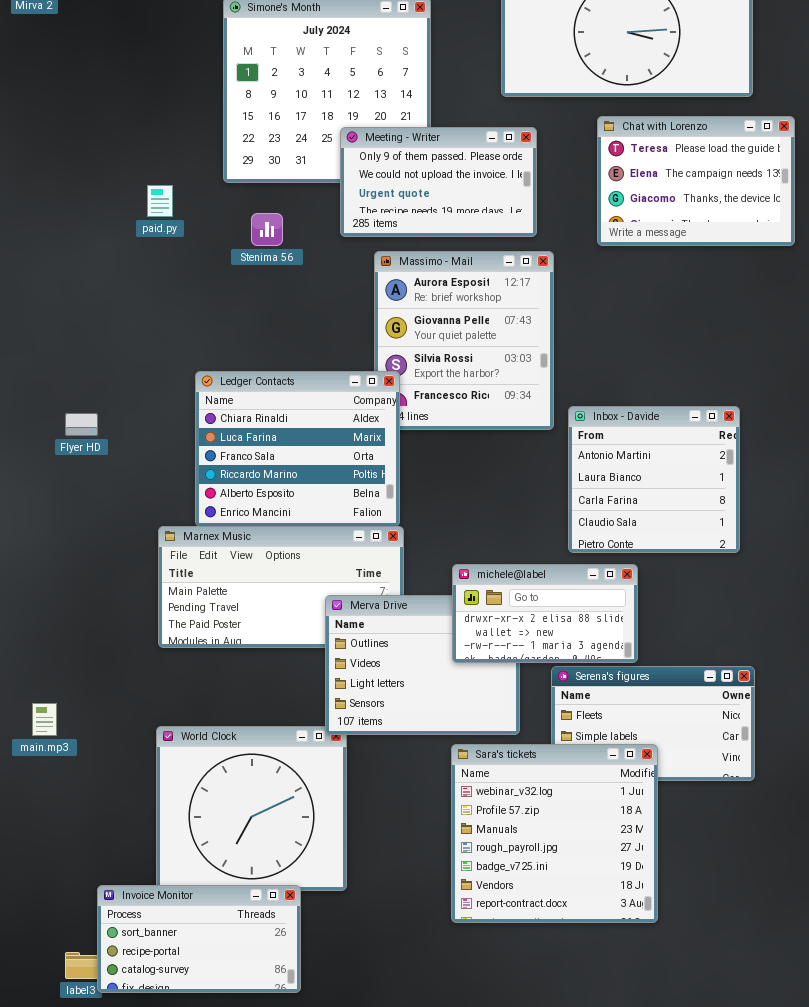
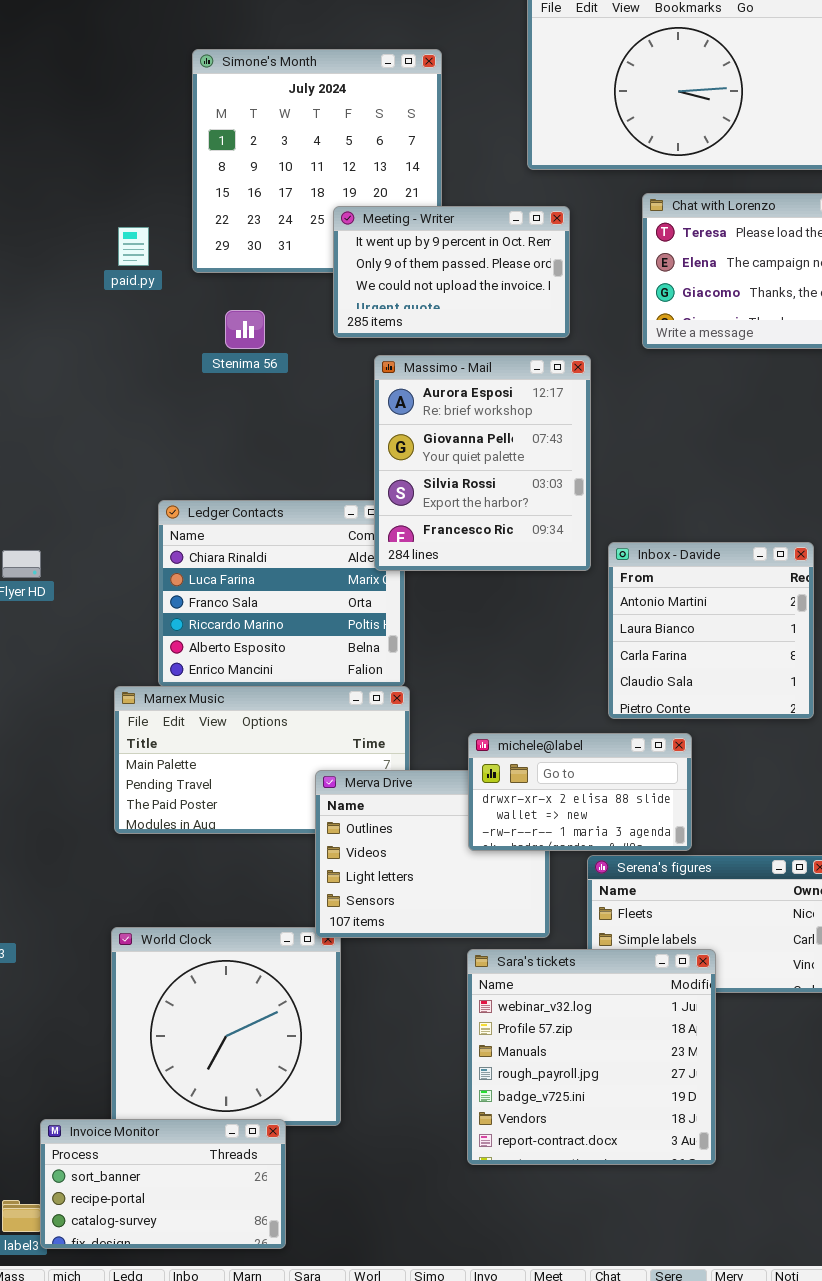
Meeting - Writer: [340,127,537,237] -> [333,206,570,338], scrolled up 1 row
paid.py: [147,185,173,217] -> [118,227,149,266], moved
Massimo - Mail: [374,251,554,430] -> [374,355,591,571], raised

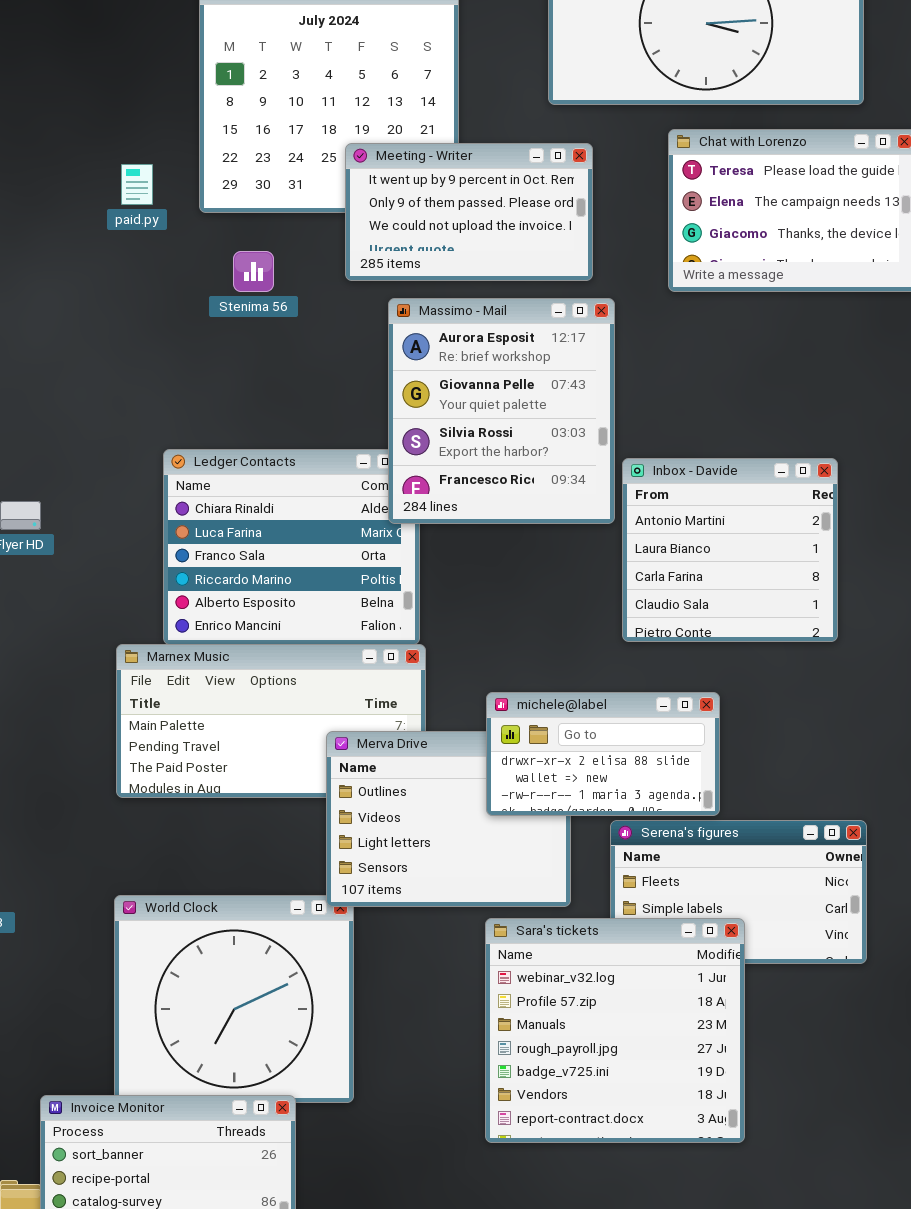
Inbox - Davide: [608,542,814,719] -> [622,458,838,642], moved

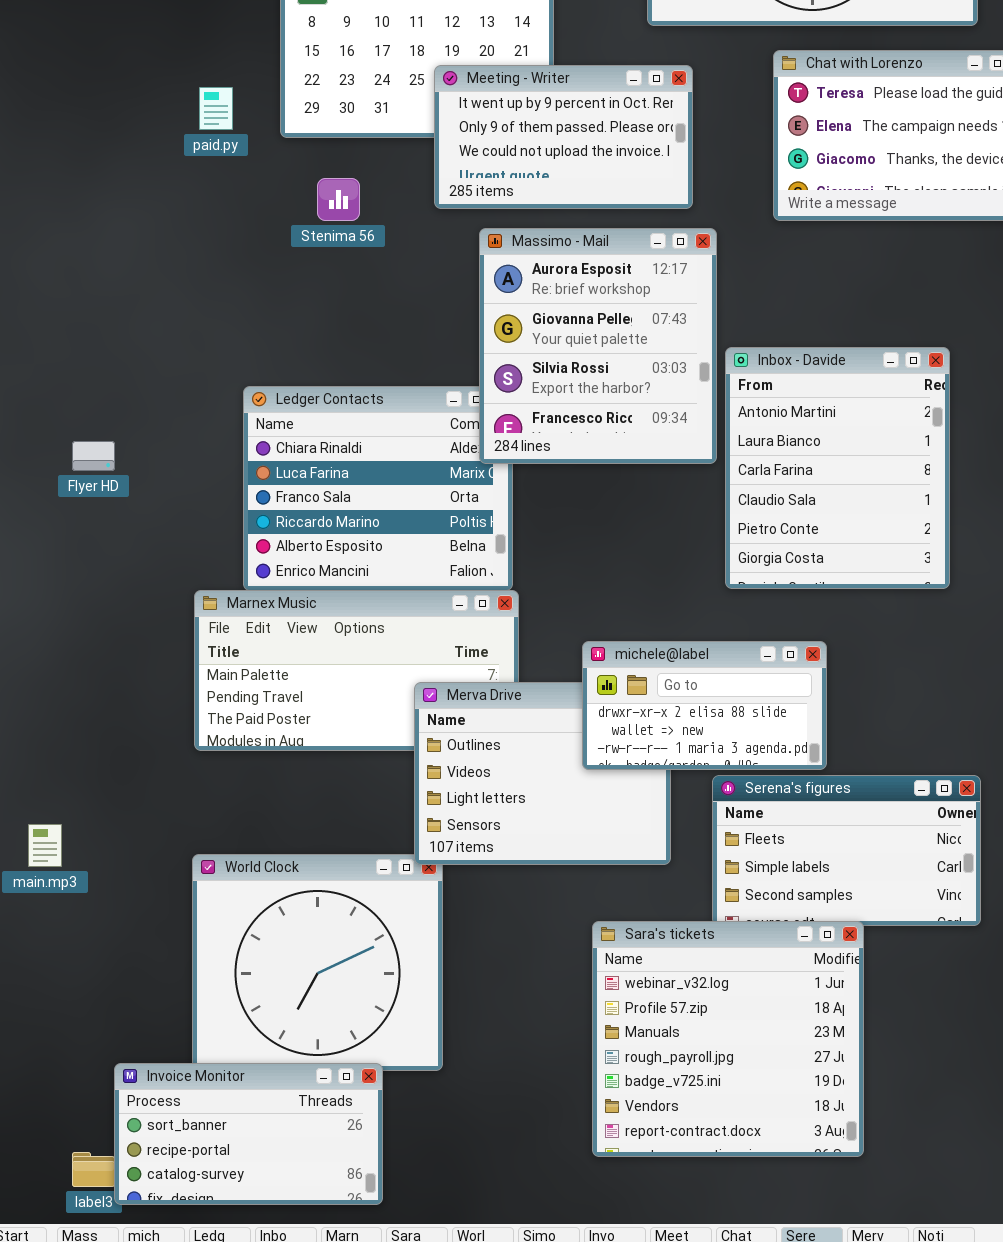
Inbox - Davide: [622,458,838,642] -> [725,347,950,589], resized
Sara's tickets: [485,918,745,1143] -> [592,921,864,1157], moved

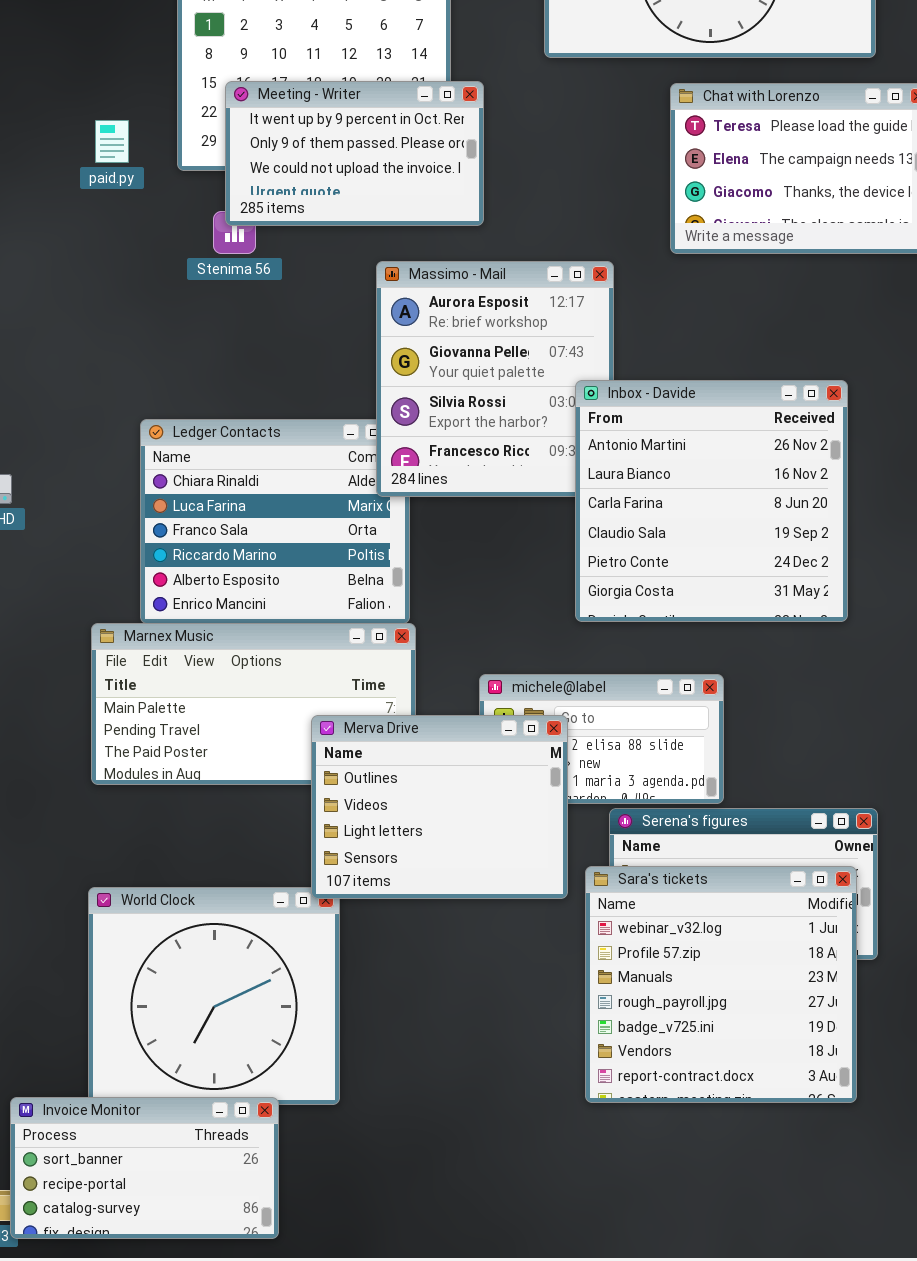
Meeting - Writer: [434,65,693,209] -> [225,81,484,226], moved
Inbox - Davide: [725,347,950,589] -> [575,380,848,622], resized
Merva Drive: [414,682,671,865] -> [311,715,568,899], raised
Sara's tickets: [592,921,864,1157] -> [585,866,857,1103], moved

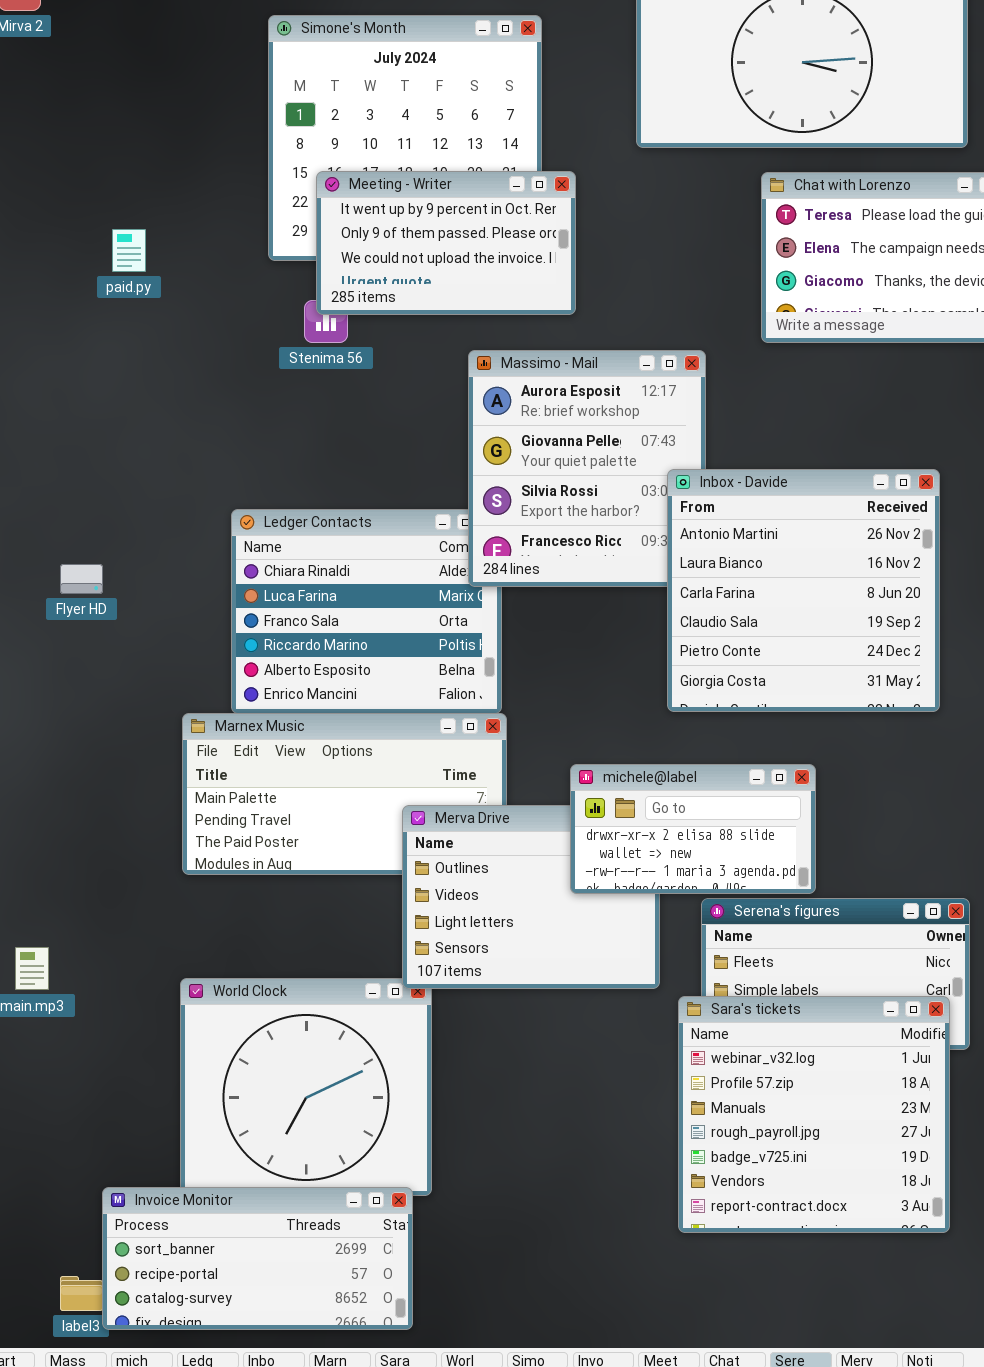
paid.py: [95,120,129,163] -> [112,229,146,272], moved
michele@label: [479,674,724,804] -> [570,764,816,894], raised
Sara's tickets: [585,866,857,1103] -> [678,996,950,1233], moved
Invoice Monitor: [10,1097,279,1239] -> [102,1187,413,1330], resized

